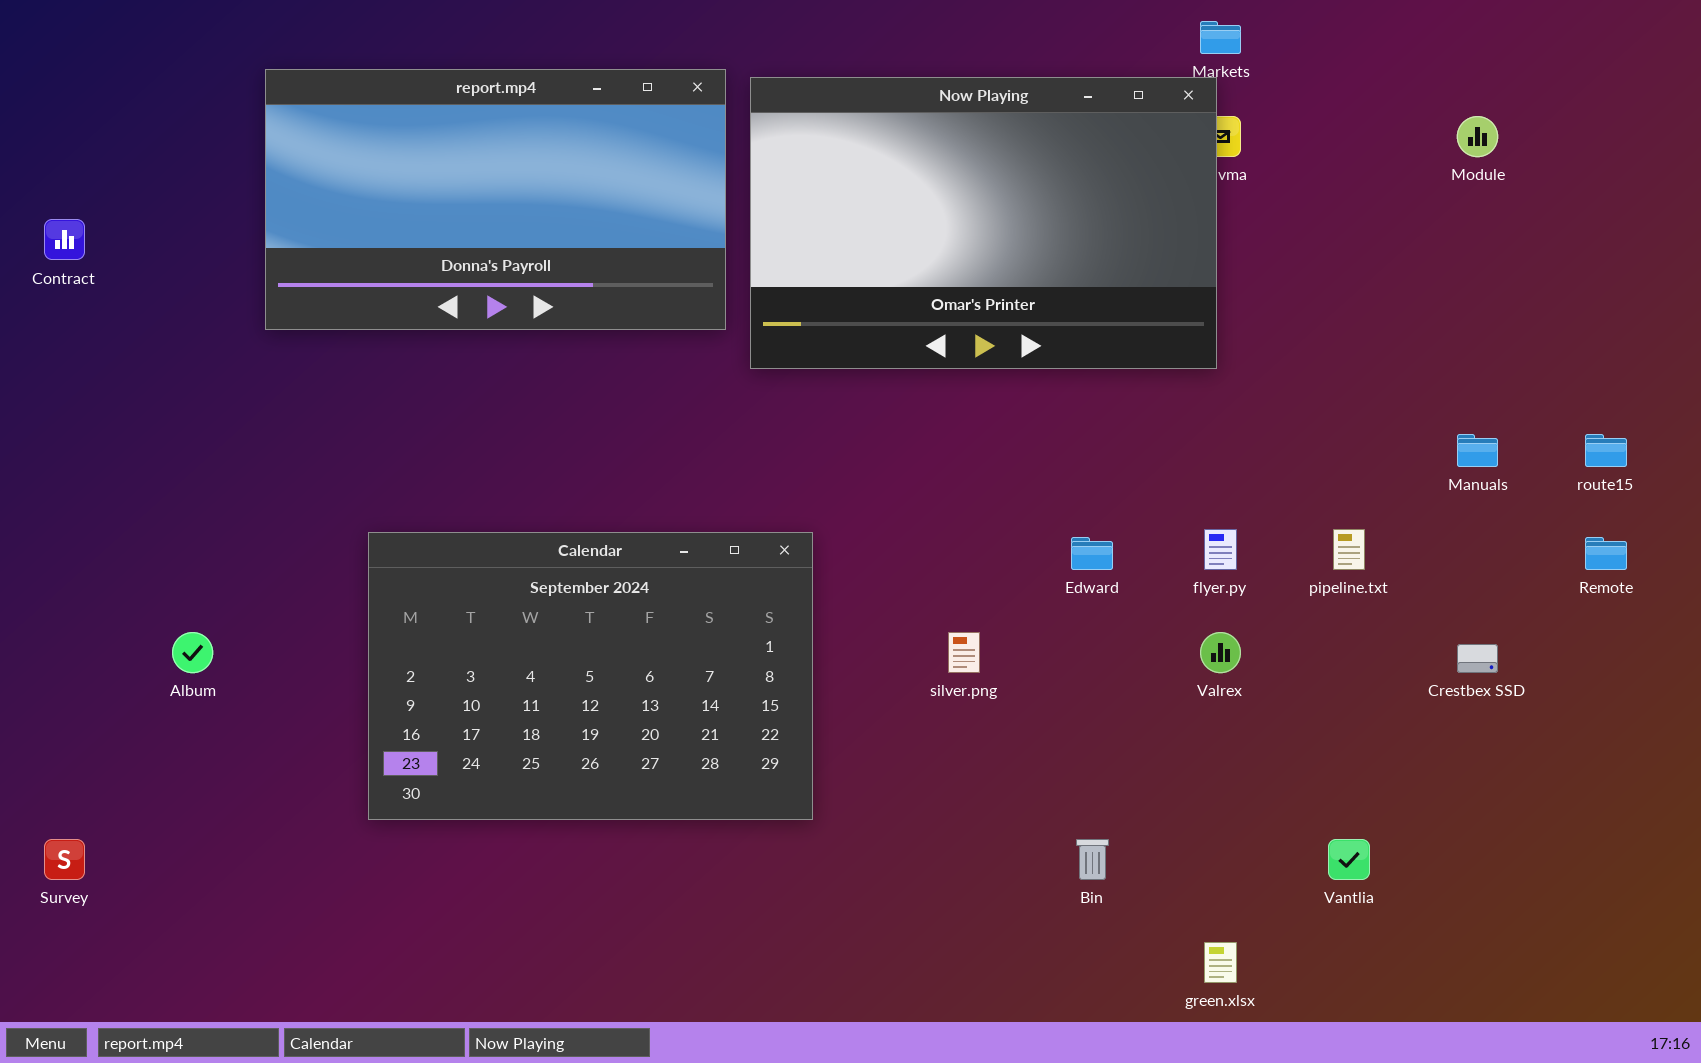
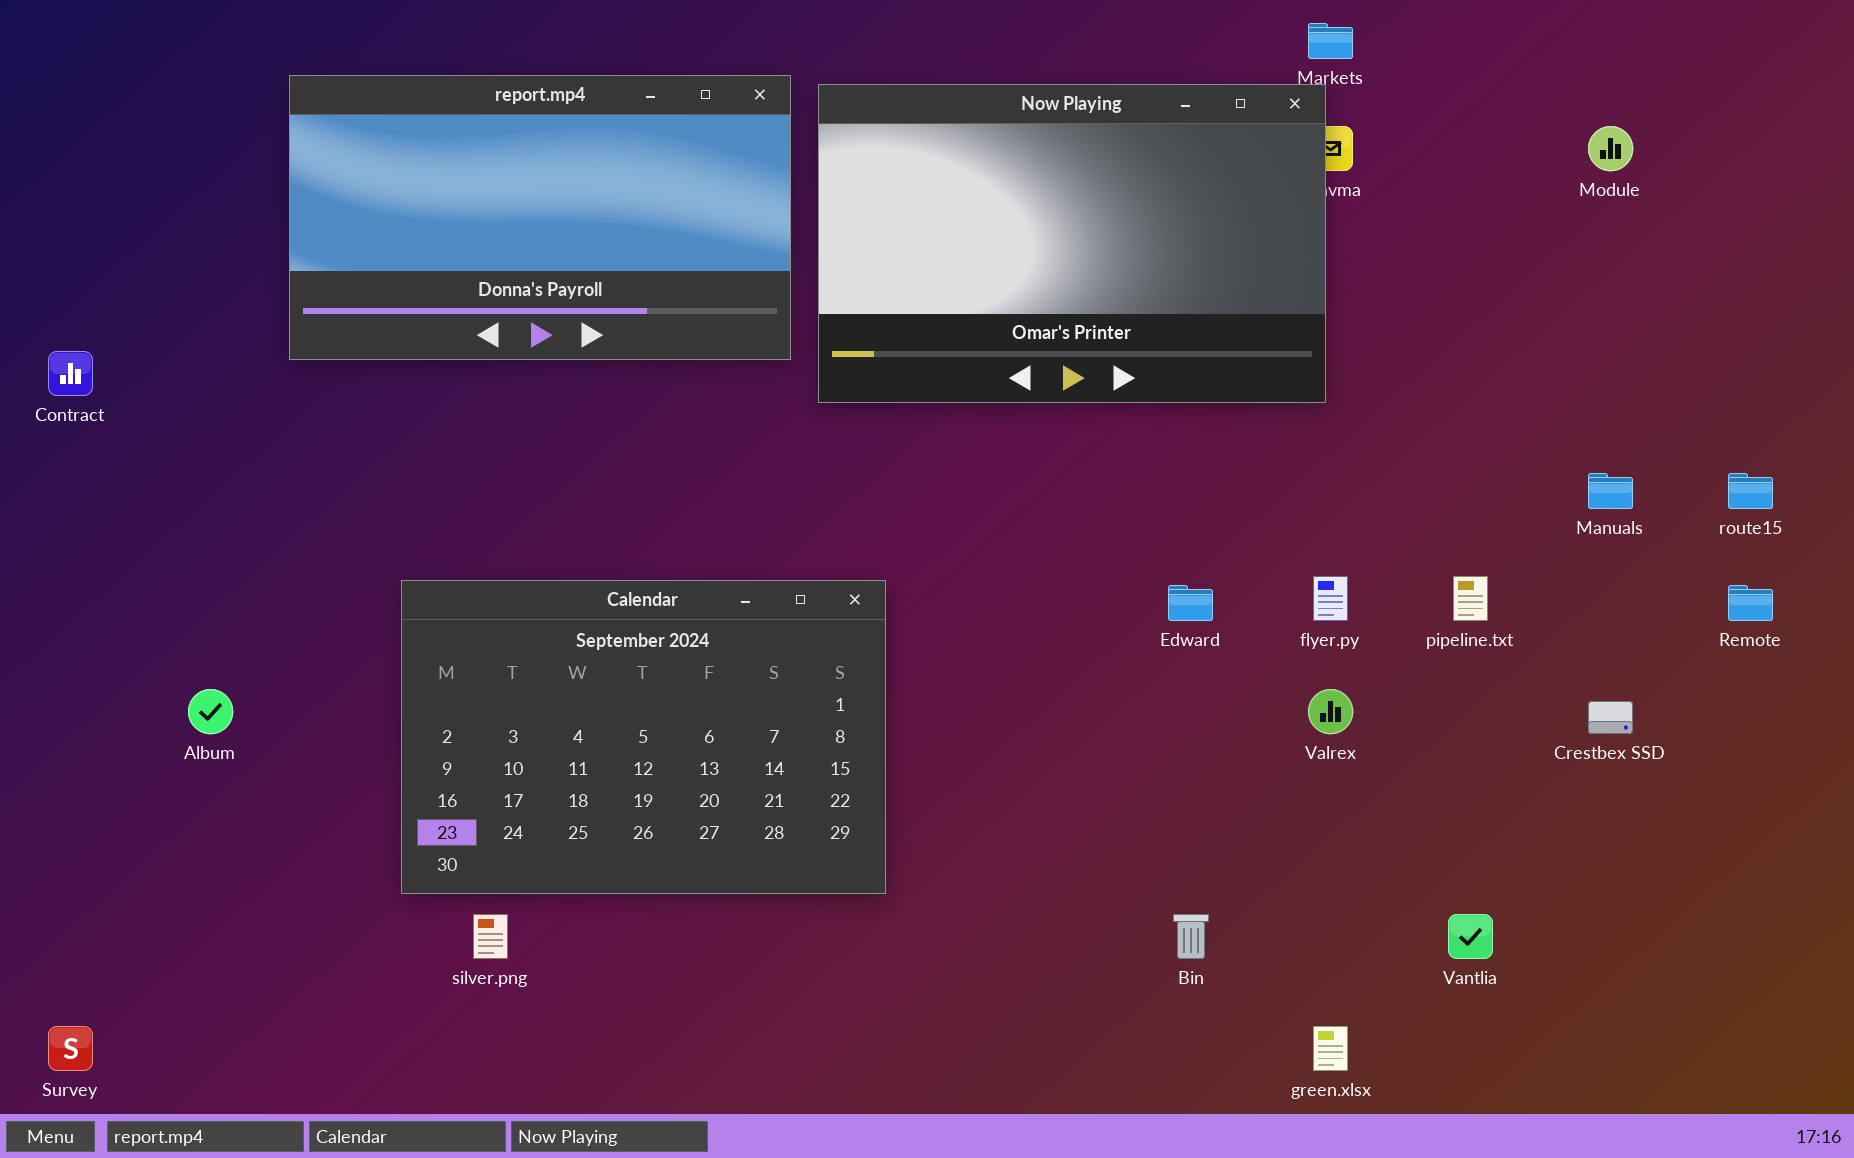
Contract: [44,219,85,260] -> [48,351,93,396], moved
silver.png: [948,632,980,673] -> [473,914,508,959], moved
Survey: [44,839,85,880] -> [48,1026,93,1071], moved

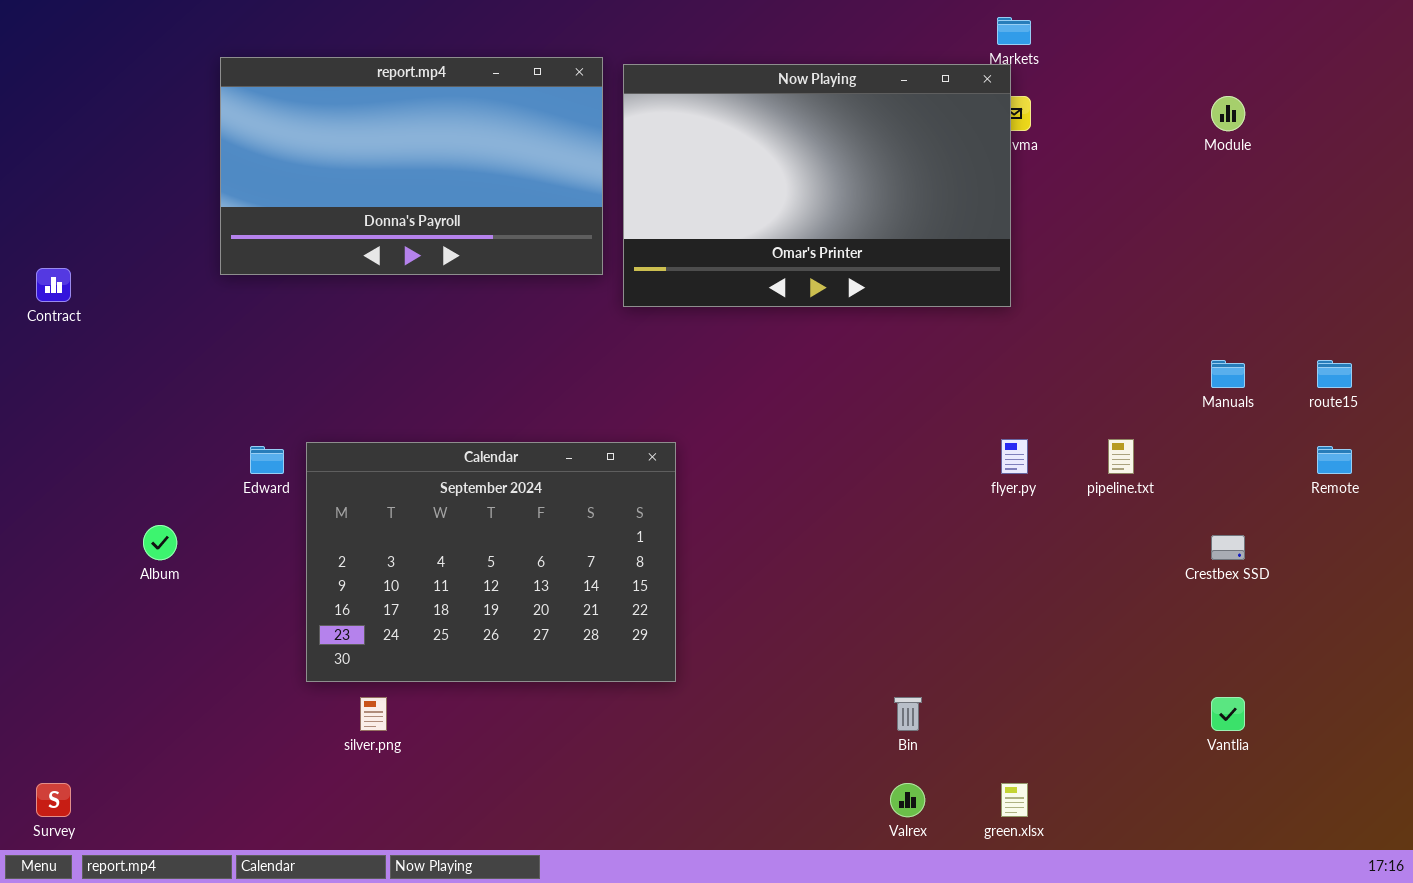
Edward: [1168,585,1213,621] -> [250,446,284,474], moved
Valrex: [1308,689,1353,734] -> [890,783,925,817], moved
Vantlia: [1448,914,1493,959] -> [1211,697,1245,731], moved

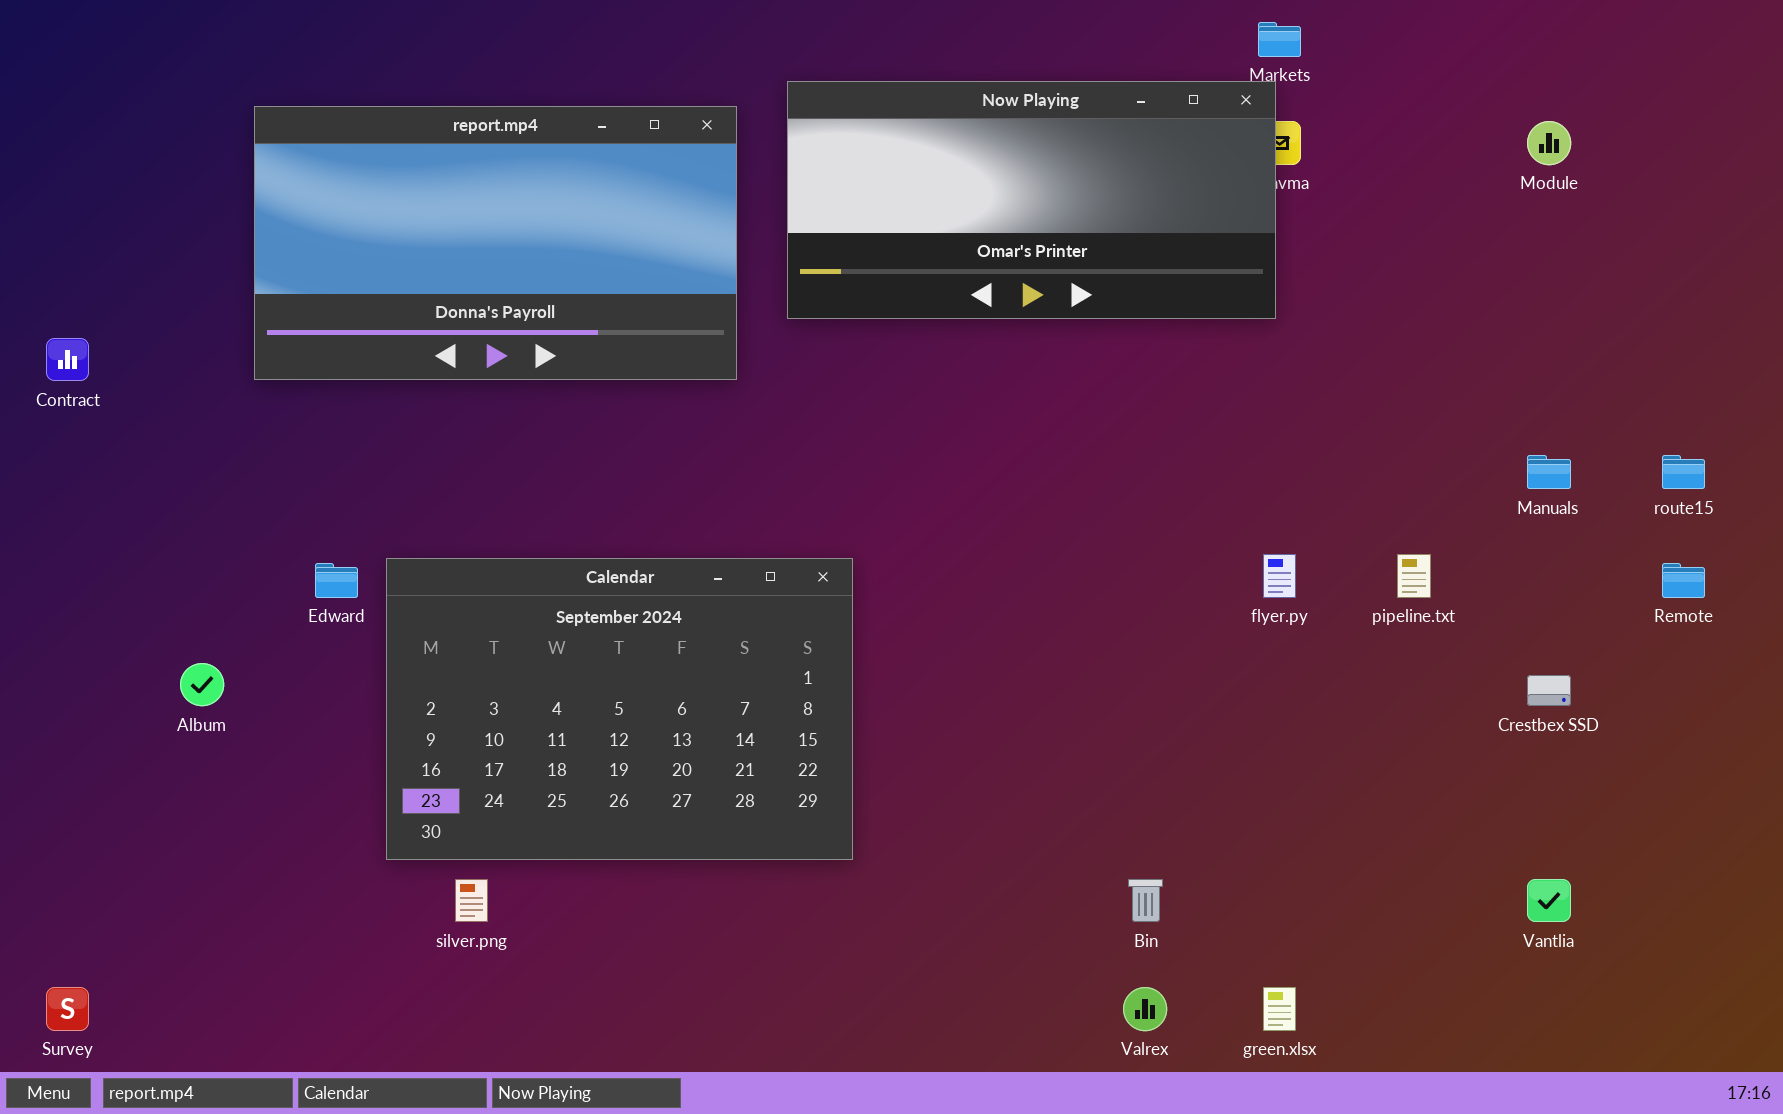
report.mp4: [220,57,603,275] -> [254,106,737,380], moved
Now Playing: [623,64,1011,307] -> [787,81,1276,319], resized

